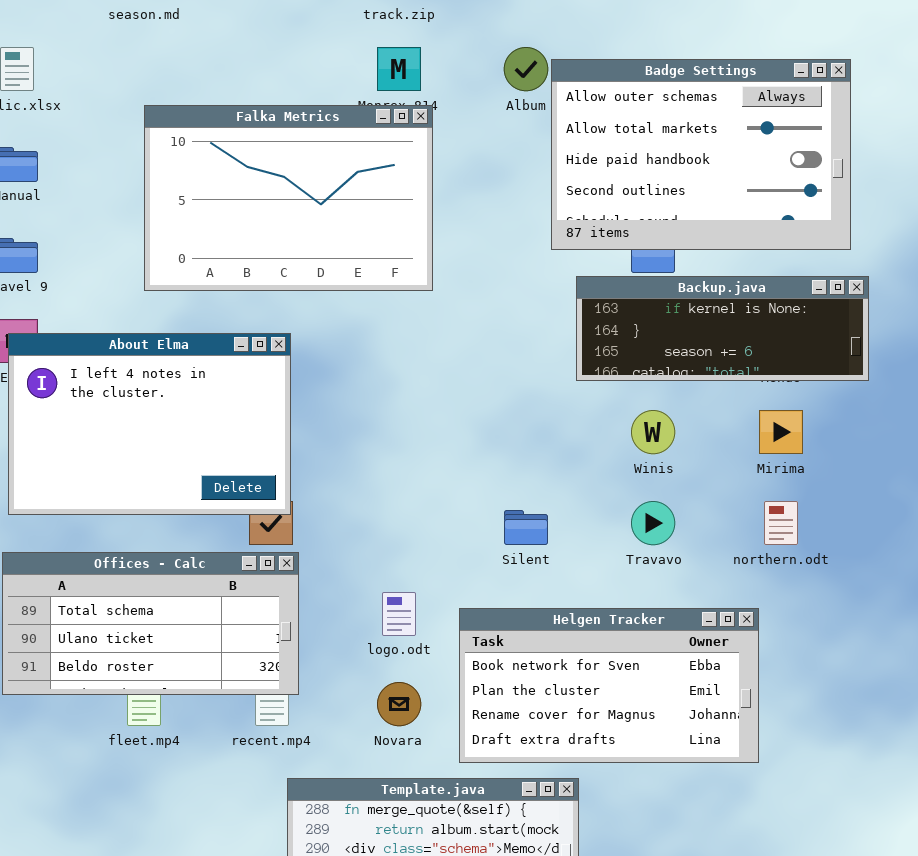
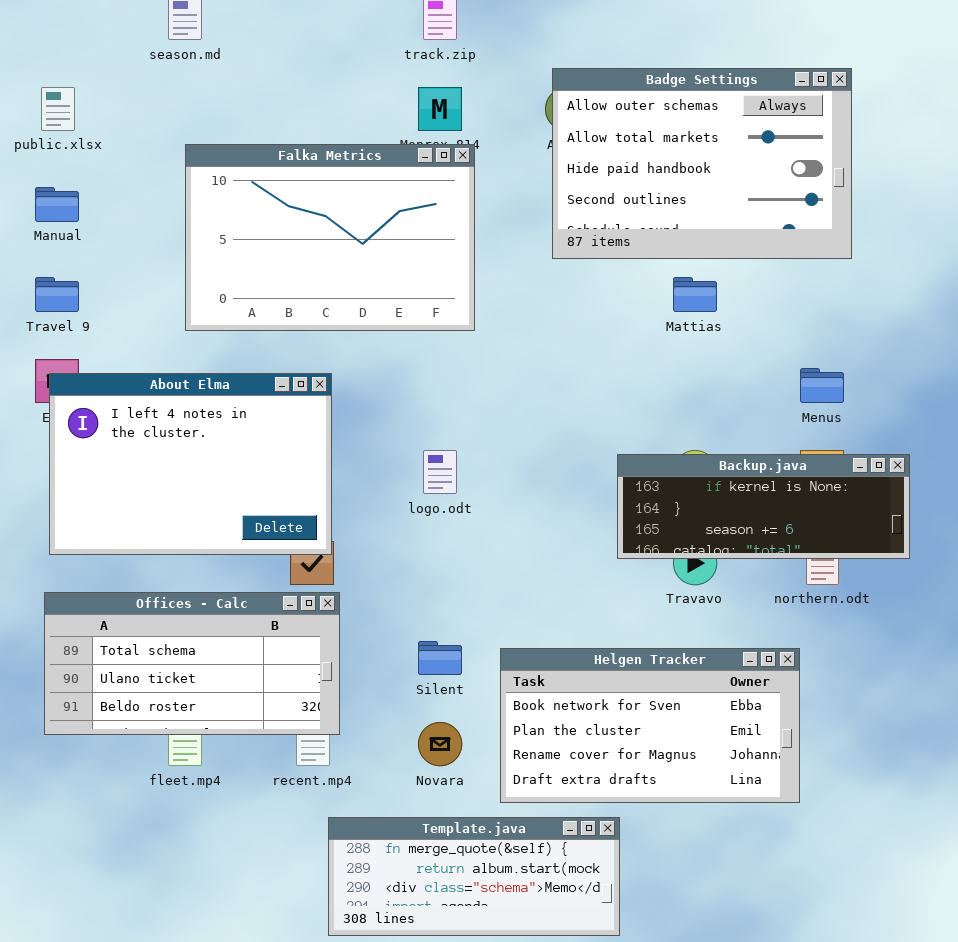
Badge Settings: [551,59,851,250] -> [552,68,852,259], moved
Backup.java: [576,276,869,381] -> [617,454,910,559], moved
Silent: [504,510,548,545] -> [418,641,462,675], moved
logo.odt: [382,592,416,636] -> [423,450,457,494], moved

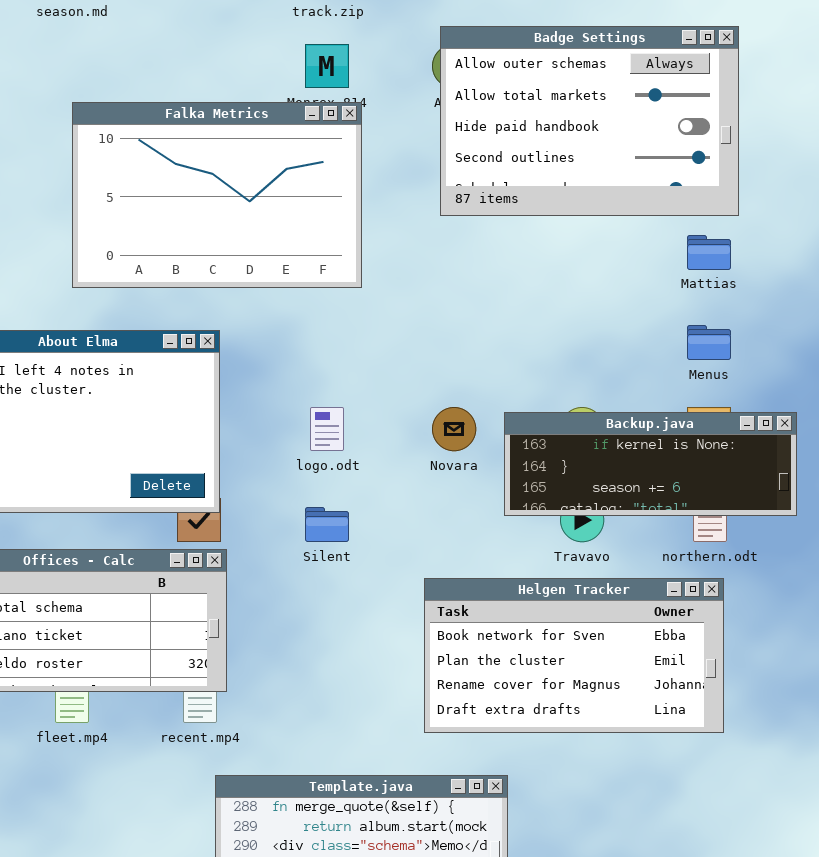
Mattias: [673,277,717,312] -> [687,235,731,270], moved
Silent: [418,641,462,675] -> [305,507,349,542], moved
Helgen Tracker: [500,648,800,803] -> [424,578,724,733], moved
Novara: [418,722,462,766] -> [432,407,476,451], moved

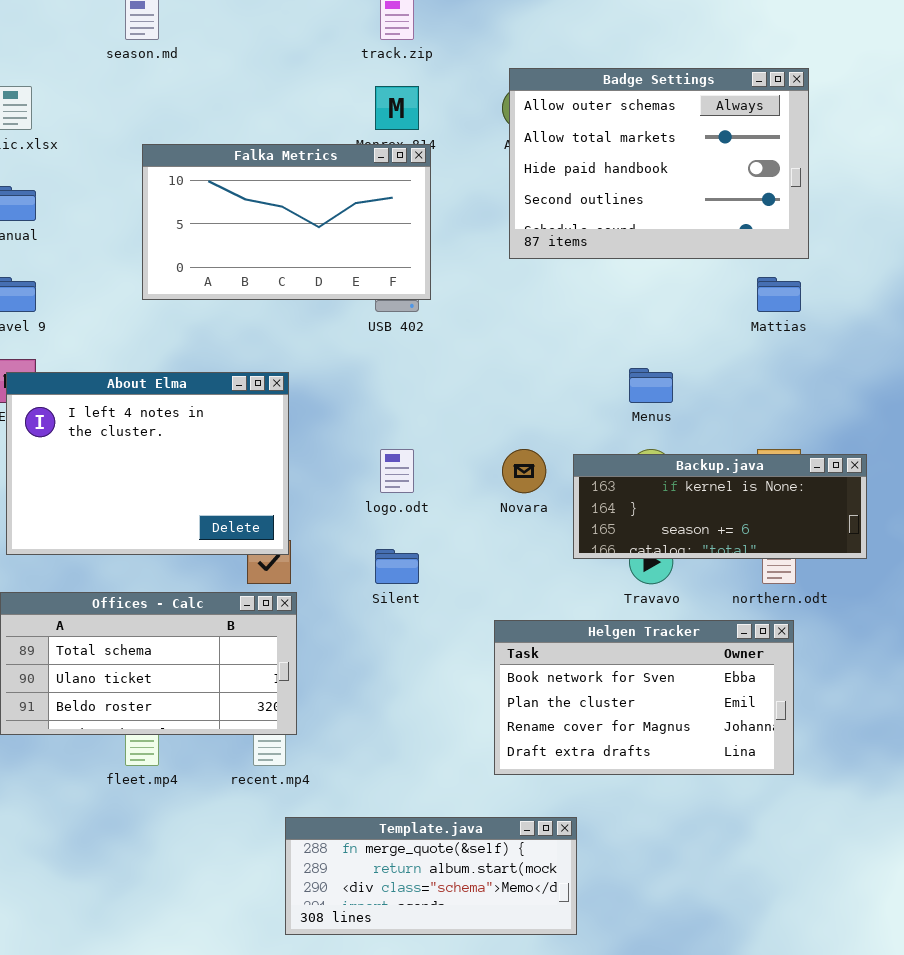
Falka Metrics: [72,102,362,288] -> [142,144,431,300], resized
Menus: [687,325,731,360] -> [629,368,673,403], moved

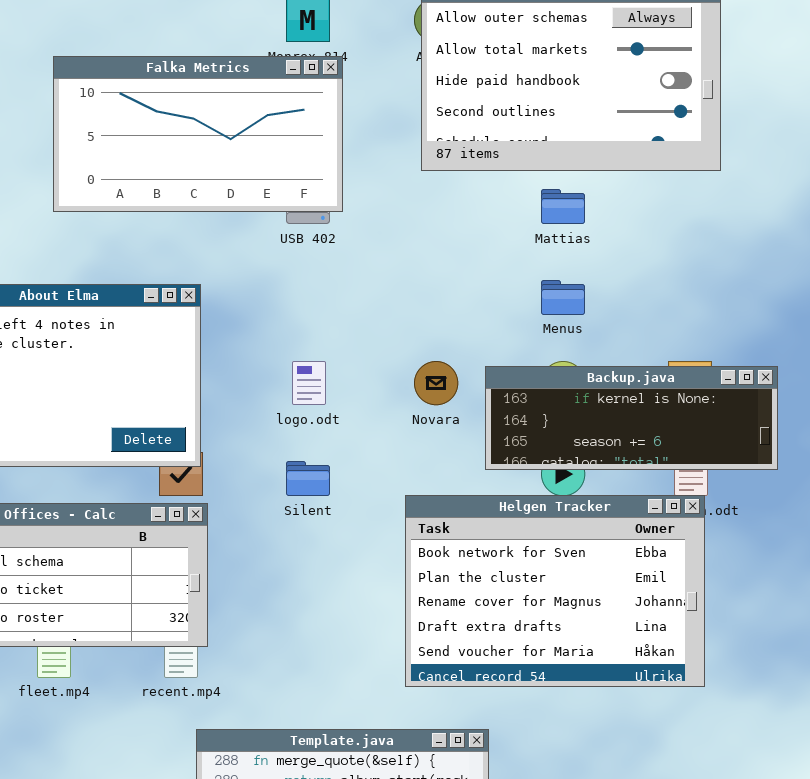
Mattias: [757,277,801,312] -> [541,189,585,224], moved
Helgen Tracker: [494,620,794,775] -> [405,495,705,687], resized

